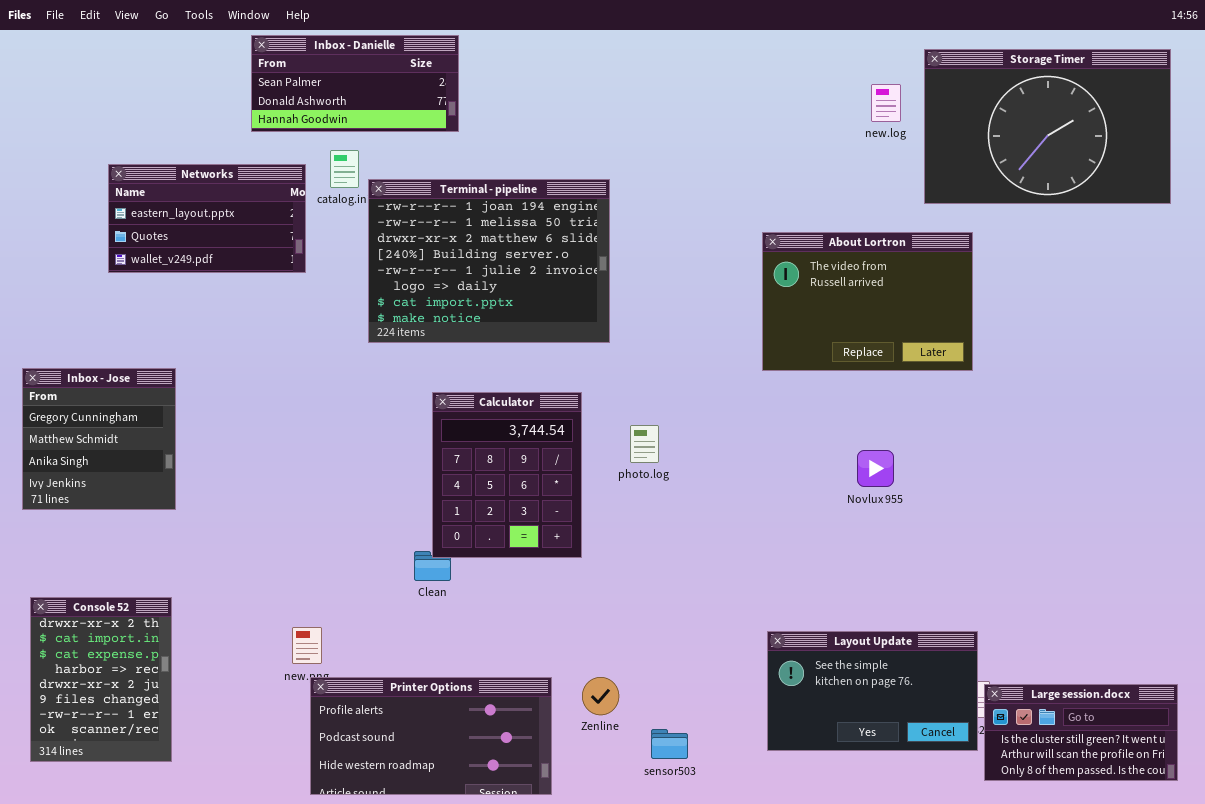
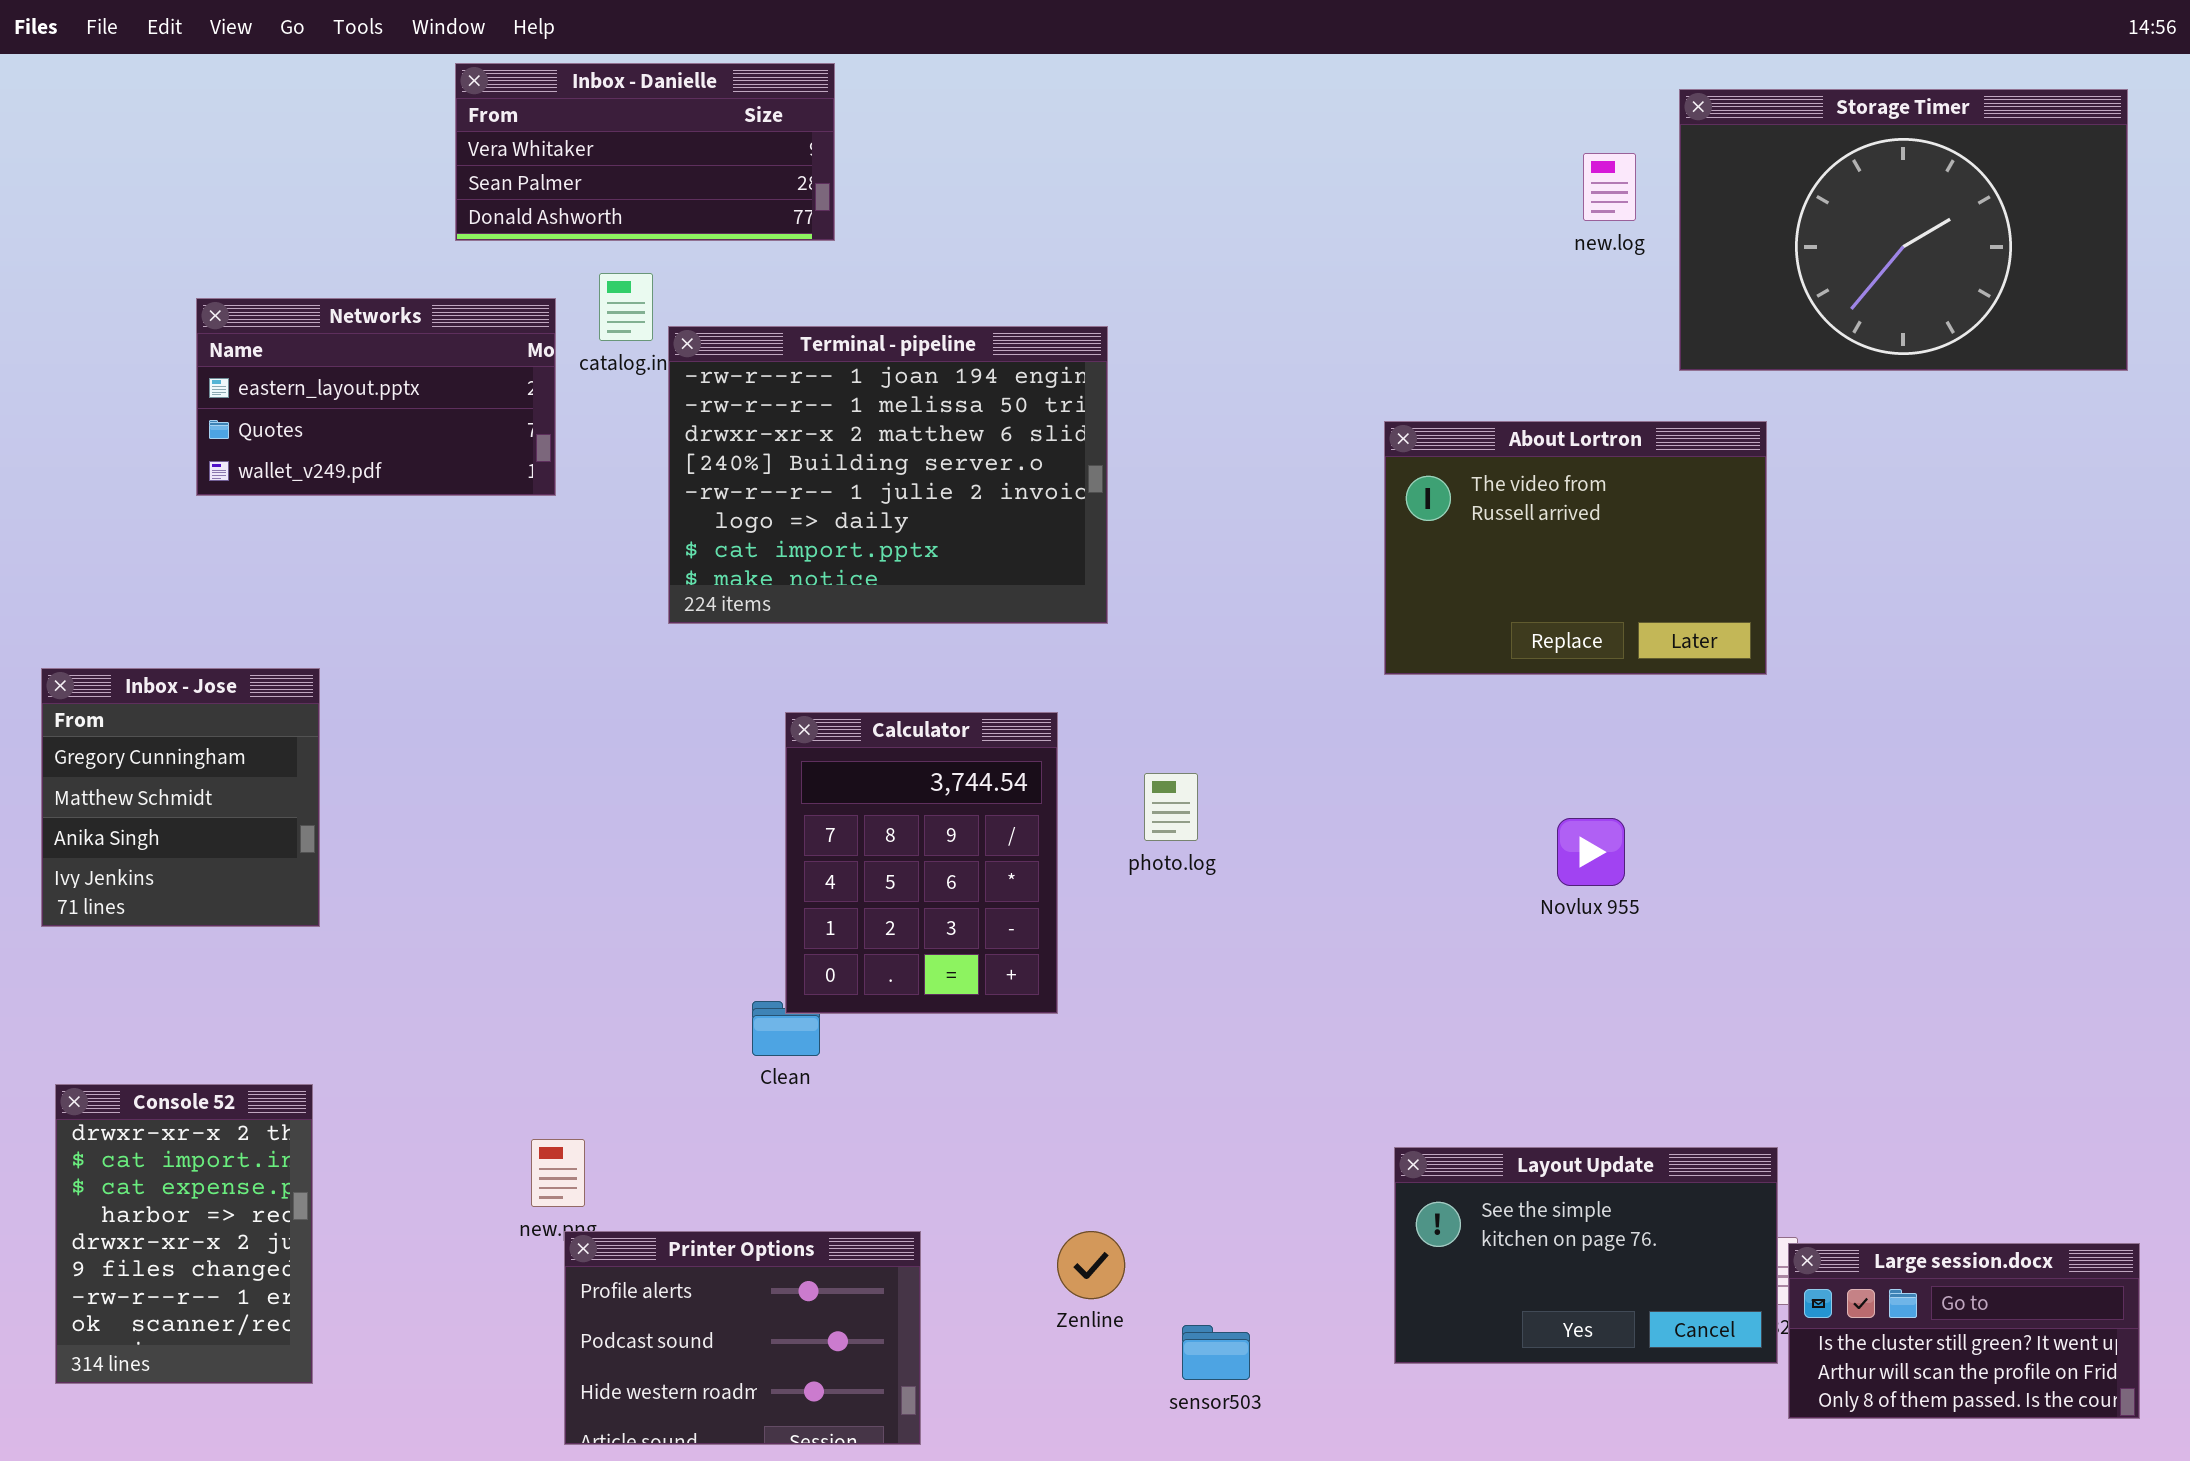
Inbox - Danielle: [251,35,459,132] -> [455,63,835,241], scrolled up 1 row
Printer Options: [310,677,552,795] -> [564,1231,921,1445], resized

